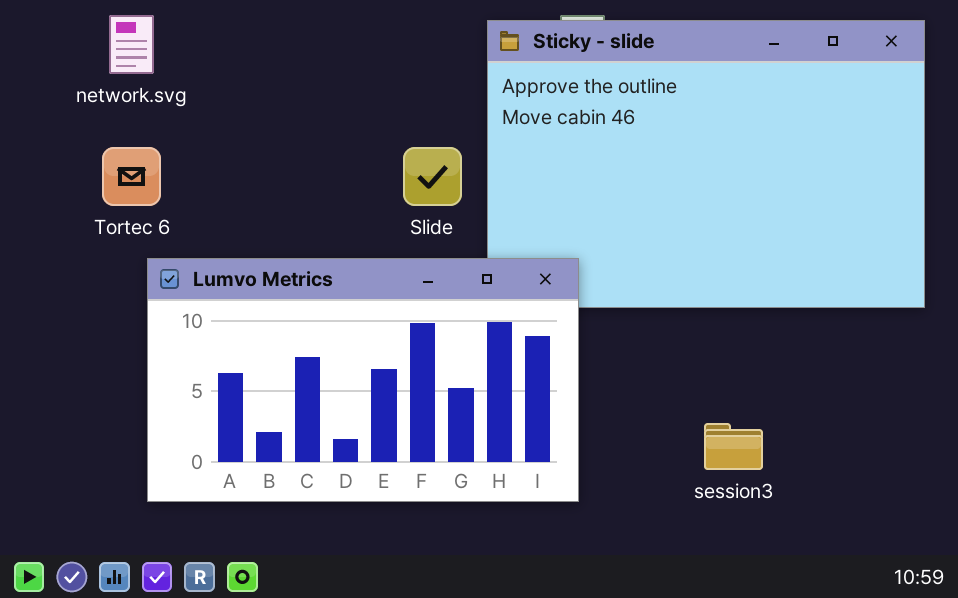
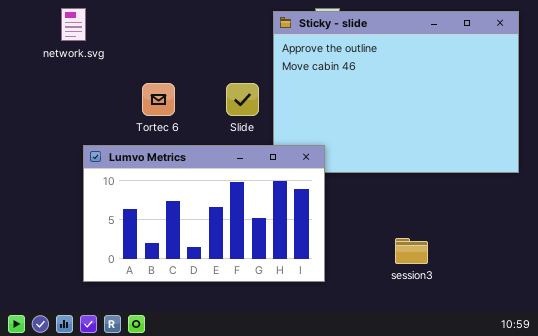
Tortec 6: [102,147,161,206] -> [142,83,175,116], moved

